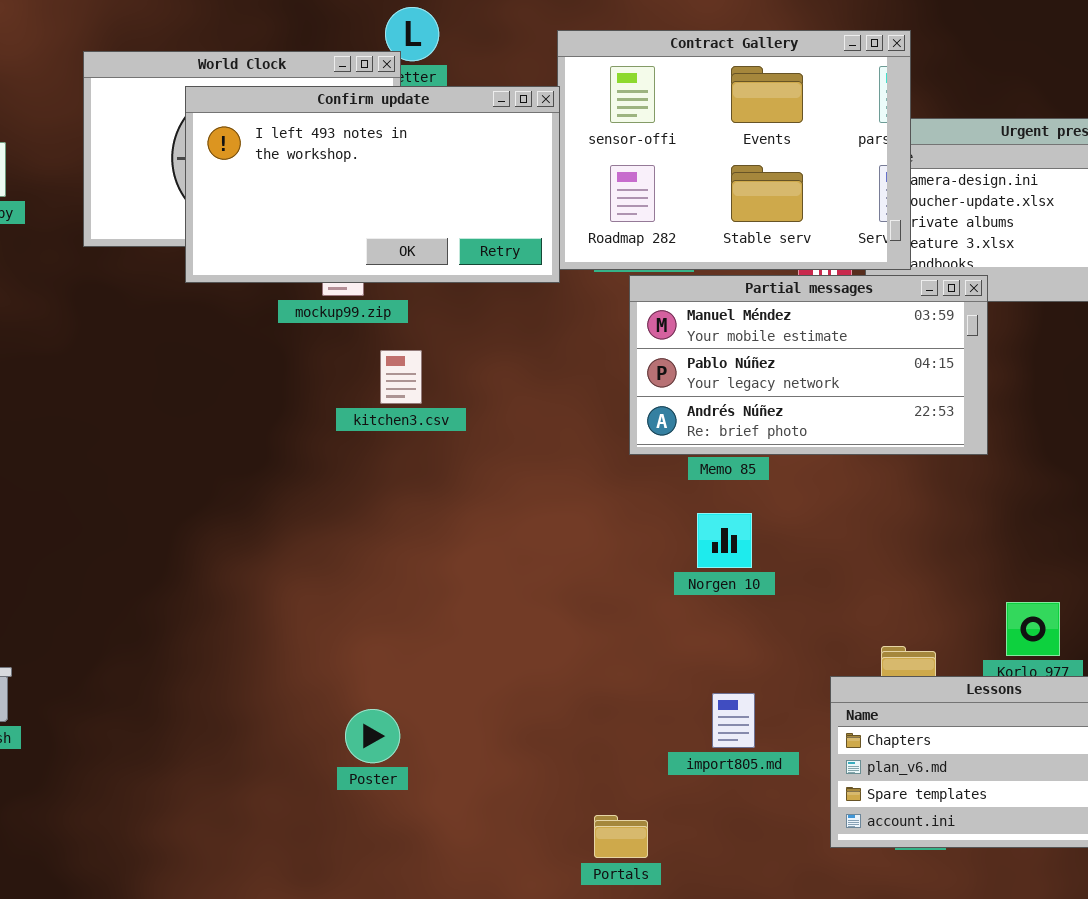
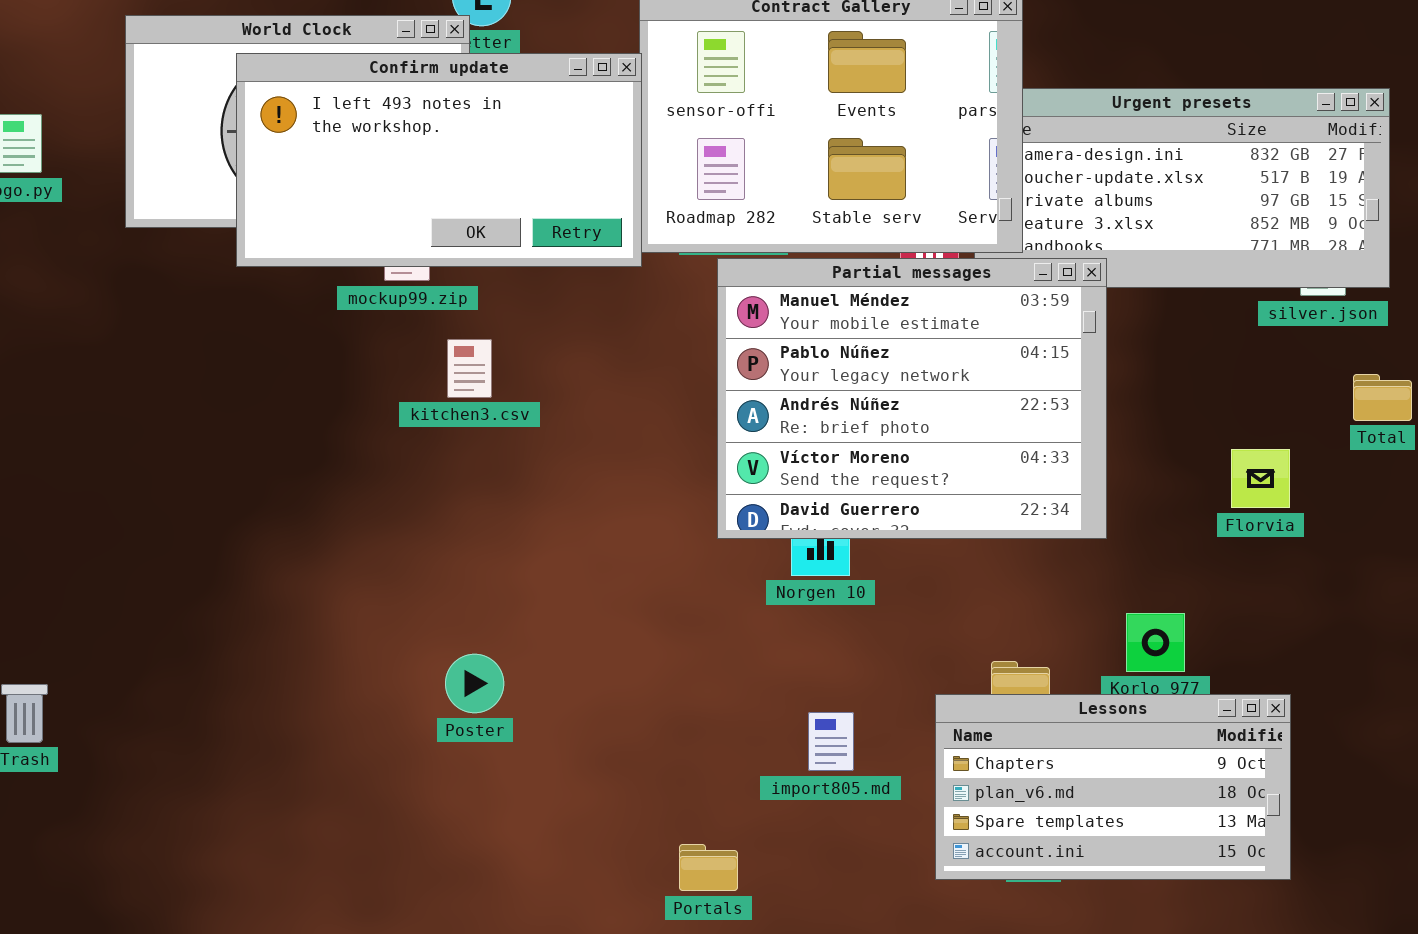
Partial messages: [629,275,988,455] -> [717,258,1107,539], resized
Poster: [345,709,400,763] -> [445,654,504,713], moved

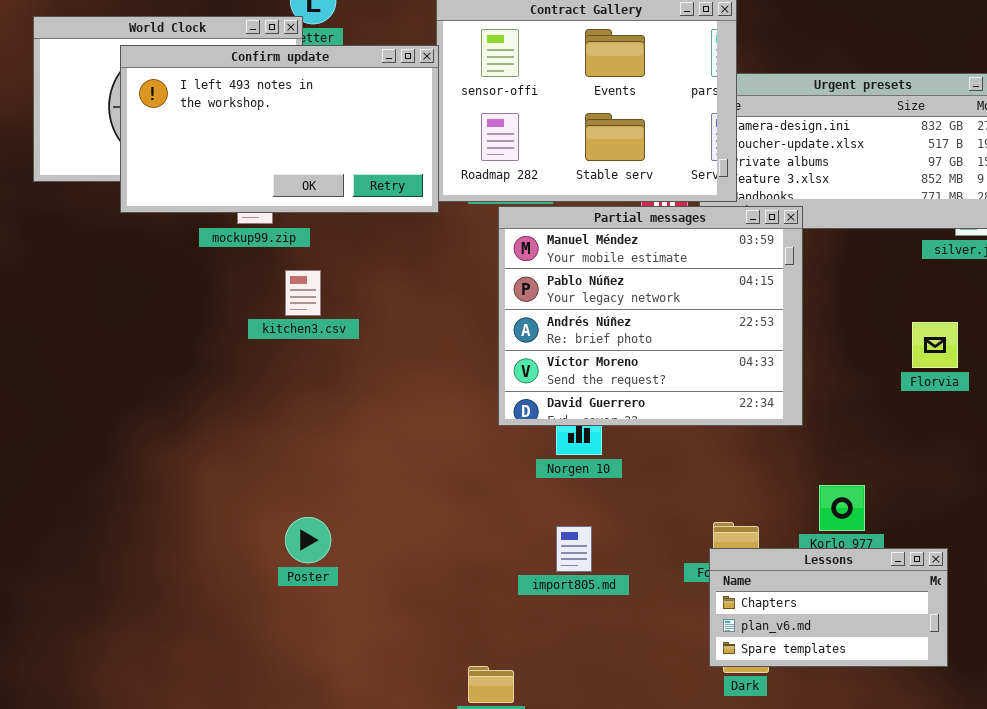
Florvia: [1231,449,1290,508] -> [912,322,958,368], moved
Lessons: [935,694,1291,880] -> [709,548,948,667], resized
import805.md: [808,712,854,771] -> [556,526,592,572], moved

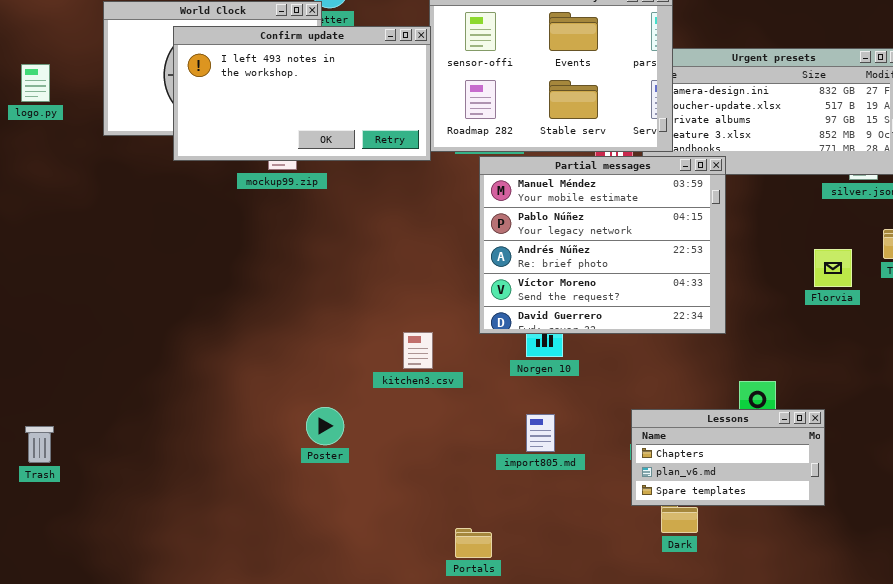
kitchen3.csv: [285,270,321,316] -> [403,332,433,369], moved
Lessons: [709,548,948,667] -> [631,409,825,506], moved

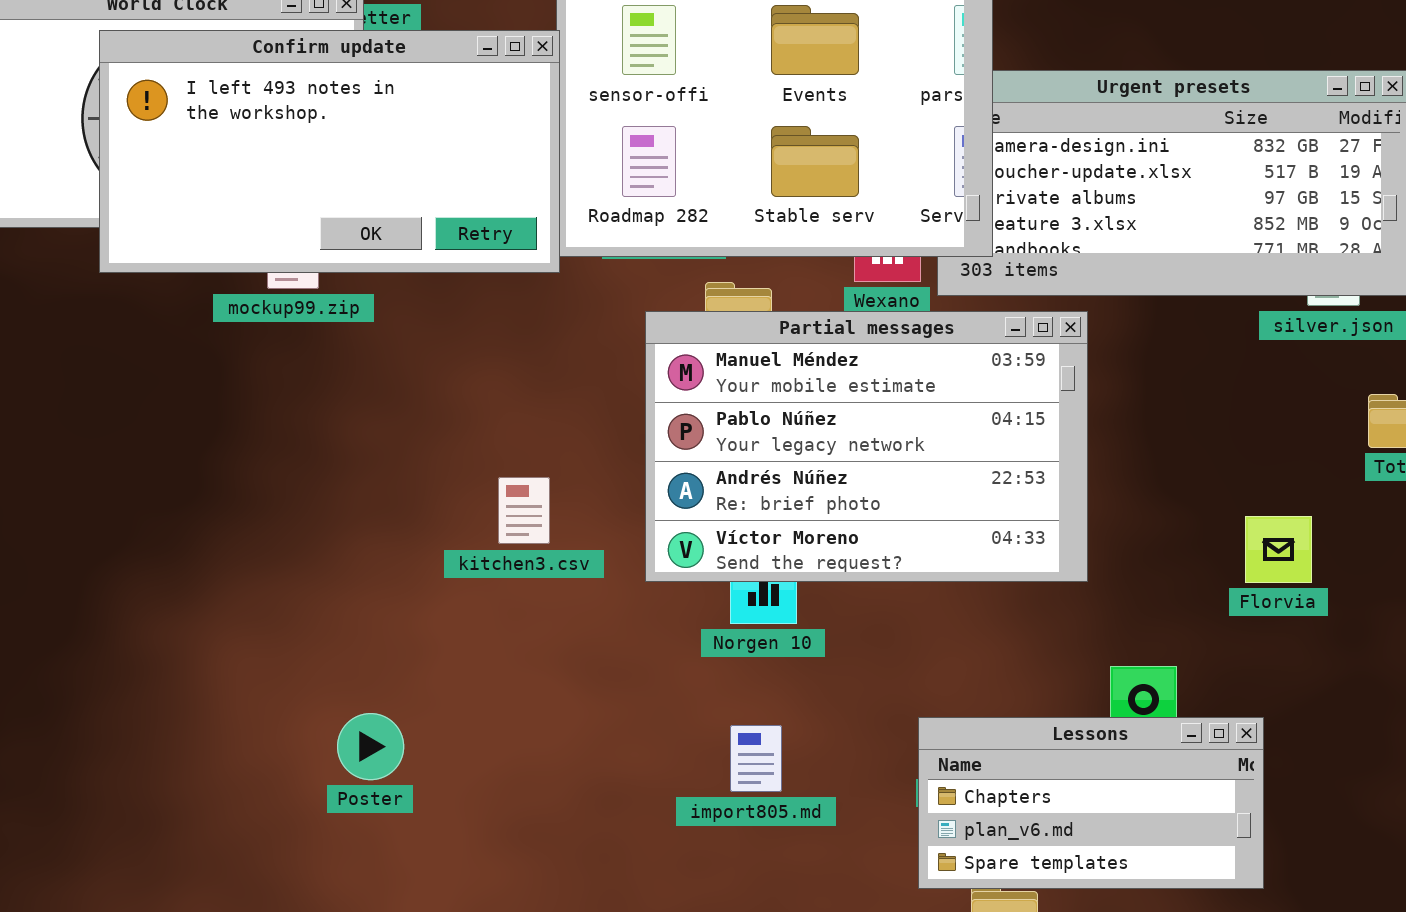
Partial messages: [479,156,726,334] -> [645,311,1088,582], resized
Florvia: [814,249,852,287] -> [1245,516,1312,583], moved
kitchen3.csv: [403,332,433,369] -> [498,477,550,544], moved

